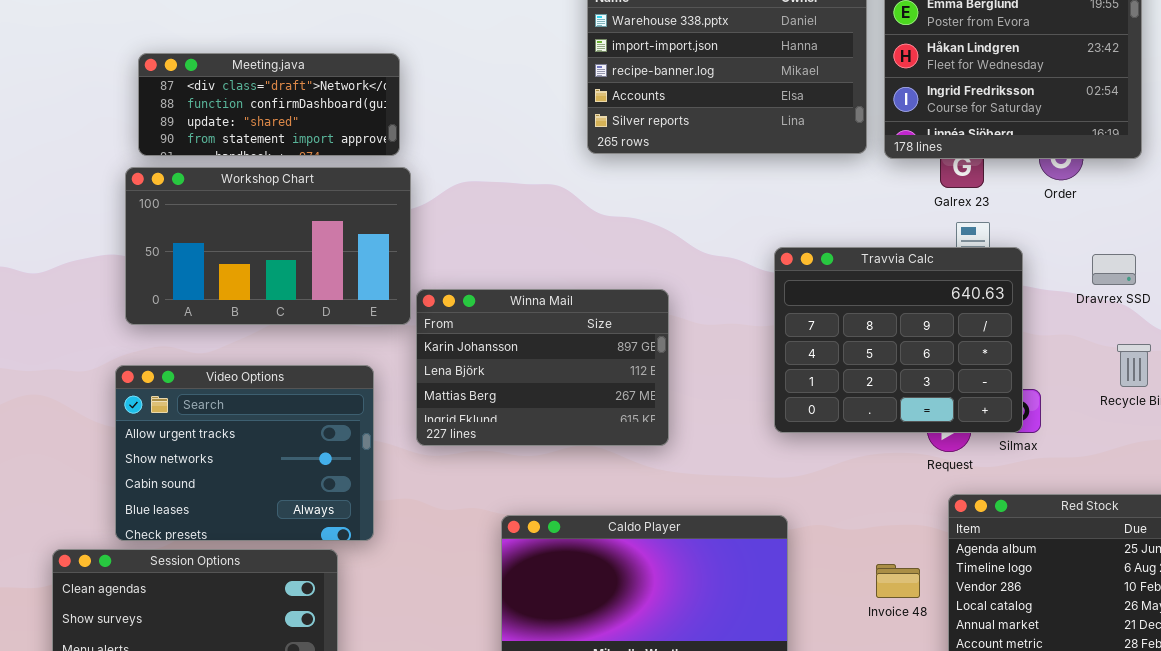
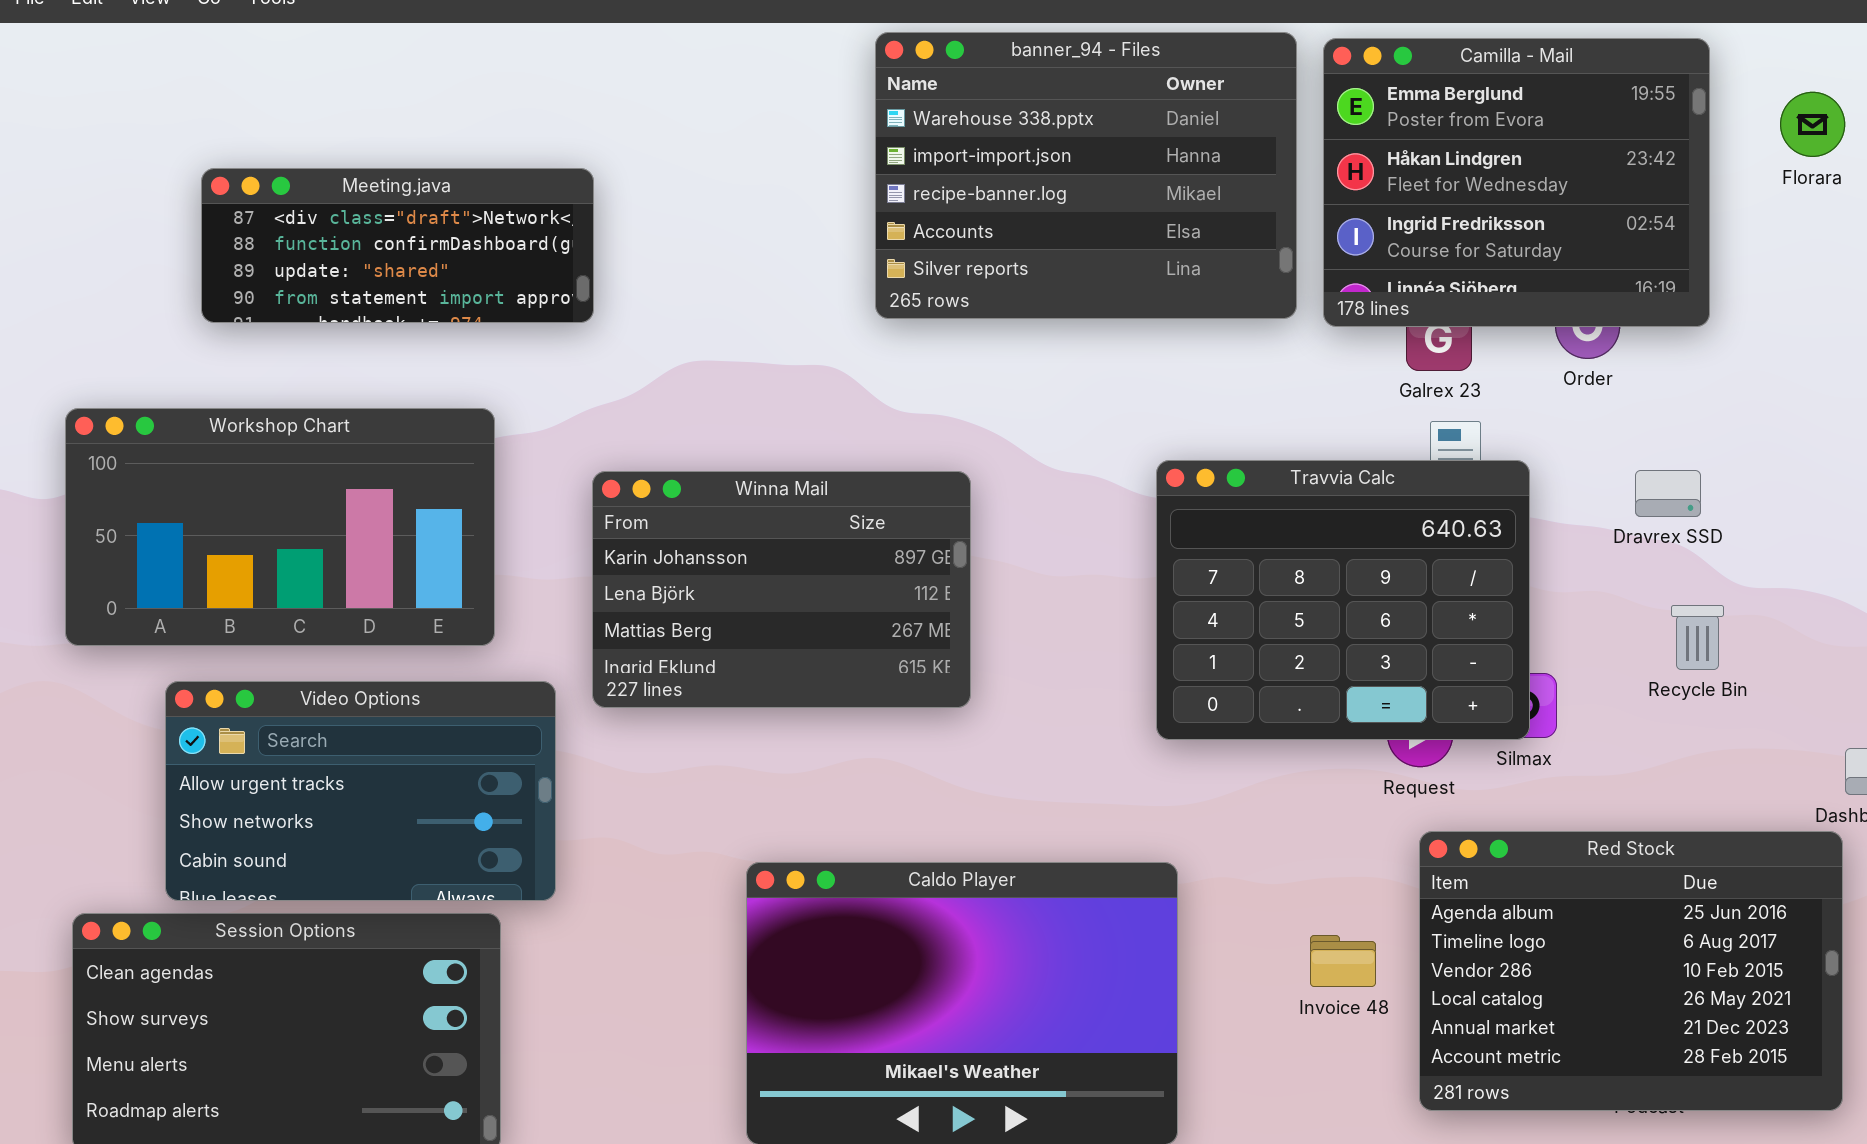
Workshop Chart: [125,167,411,325] -> [65,408,495,646], moved
Winna Mail: [416,289,669,446] -> [592,471,971,708], moved
Video Options: [115,365,374,541] -> [165,681,556,901], resized

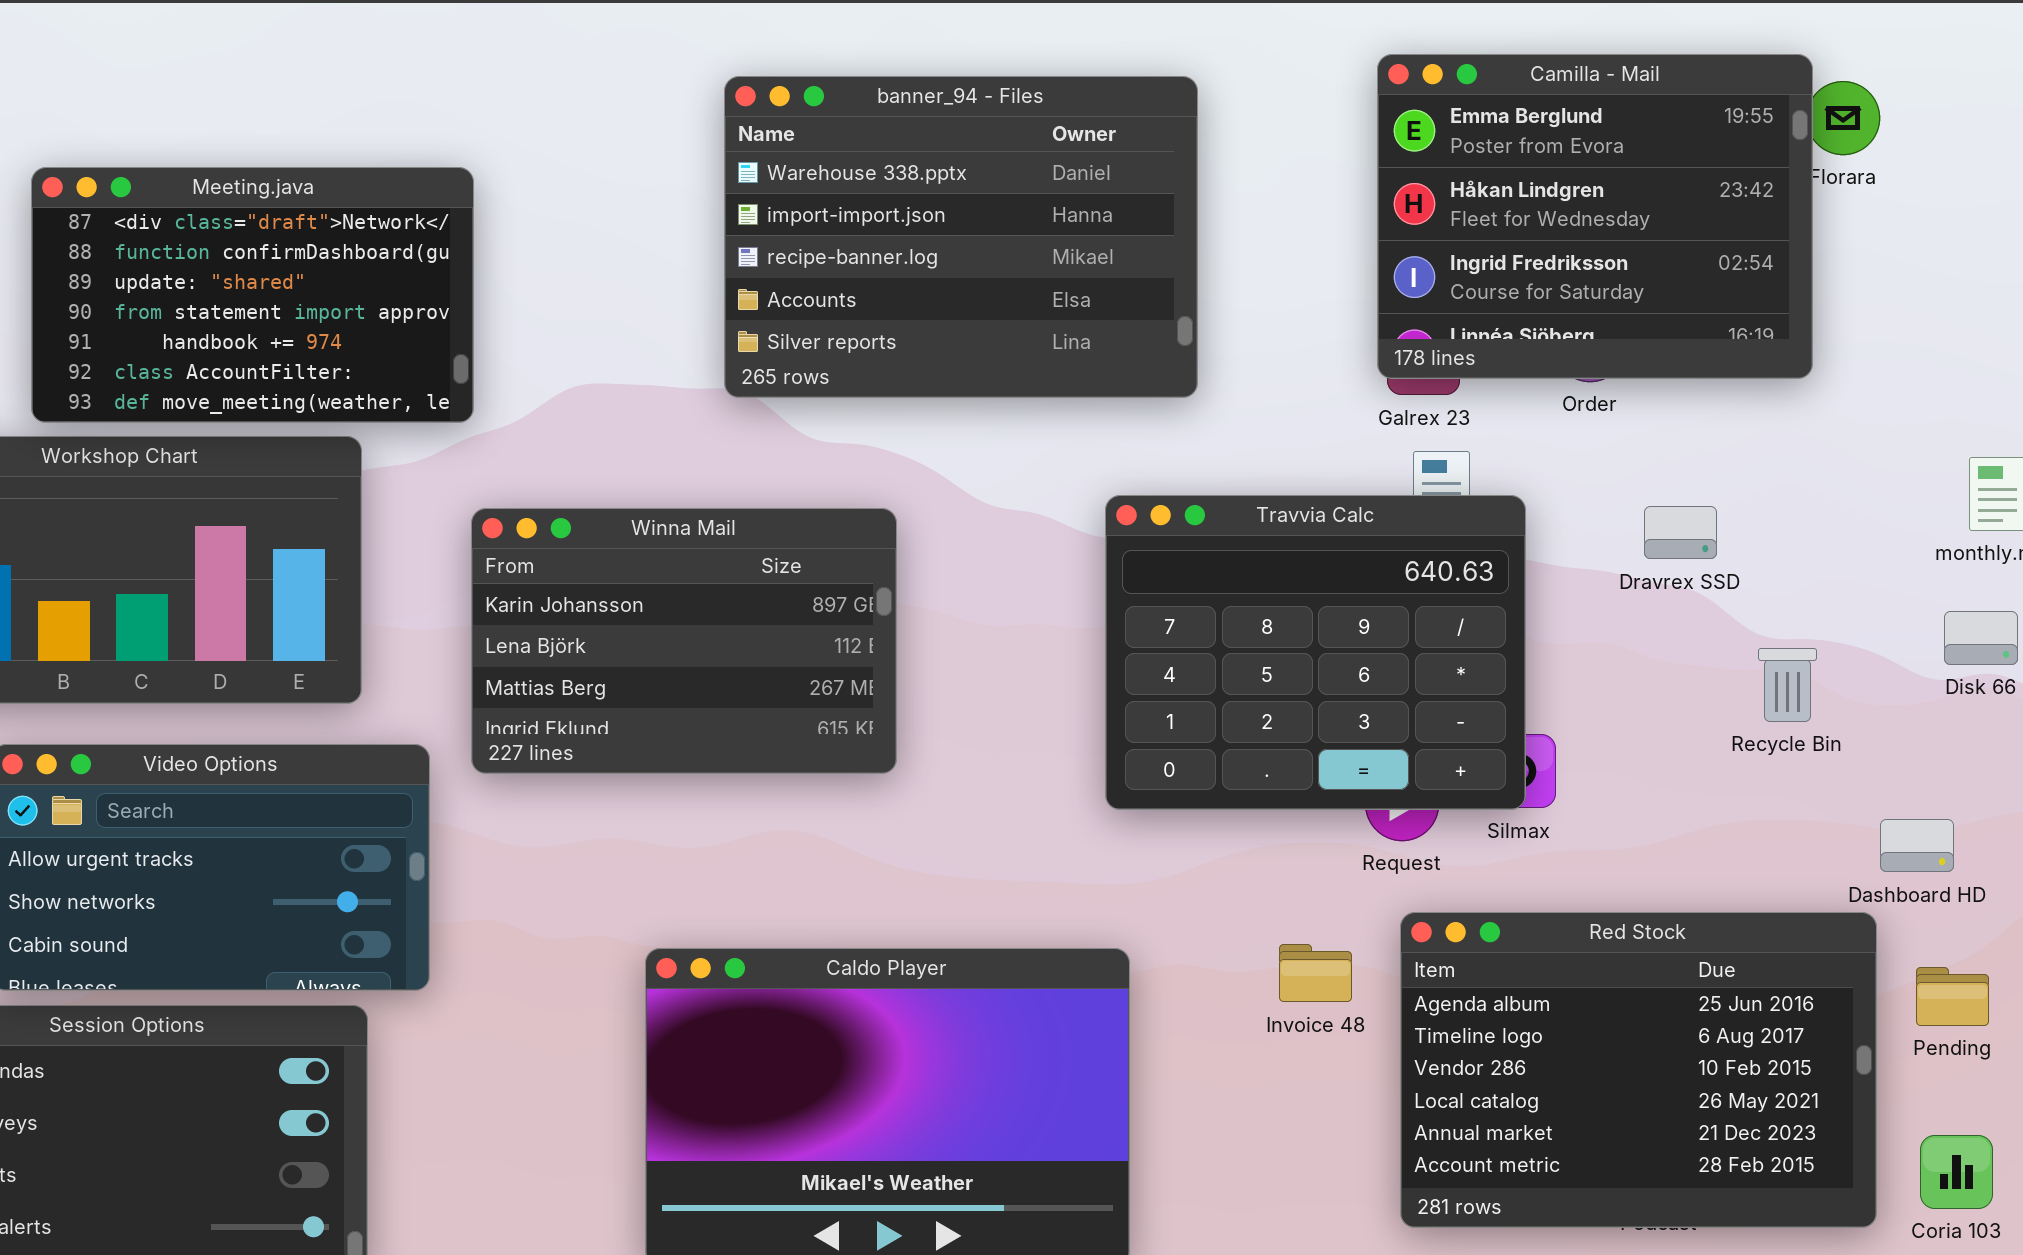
banner_94 - Files: [875,32,1297,319] -> [724,76,1198,398], moved
Camilla - Mail: [1323,38,1710,327] -> [1377,54,1813,379], moved
Meeting.java: [201,168,594,323] -> [31,167,474,423], resized
Recycle Bin: [1671,605,1724,670] -> [1758,648,1817,722], moved
Invoice 48: [1310,935,1376,987] -> [1279,944,1352,1002], moved

